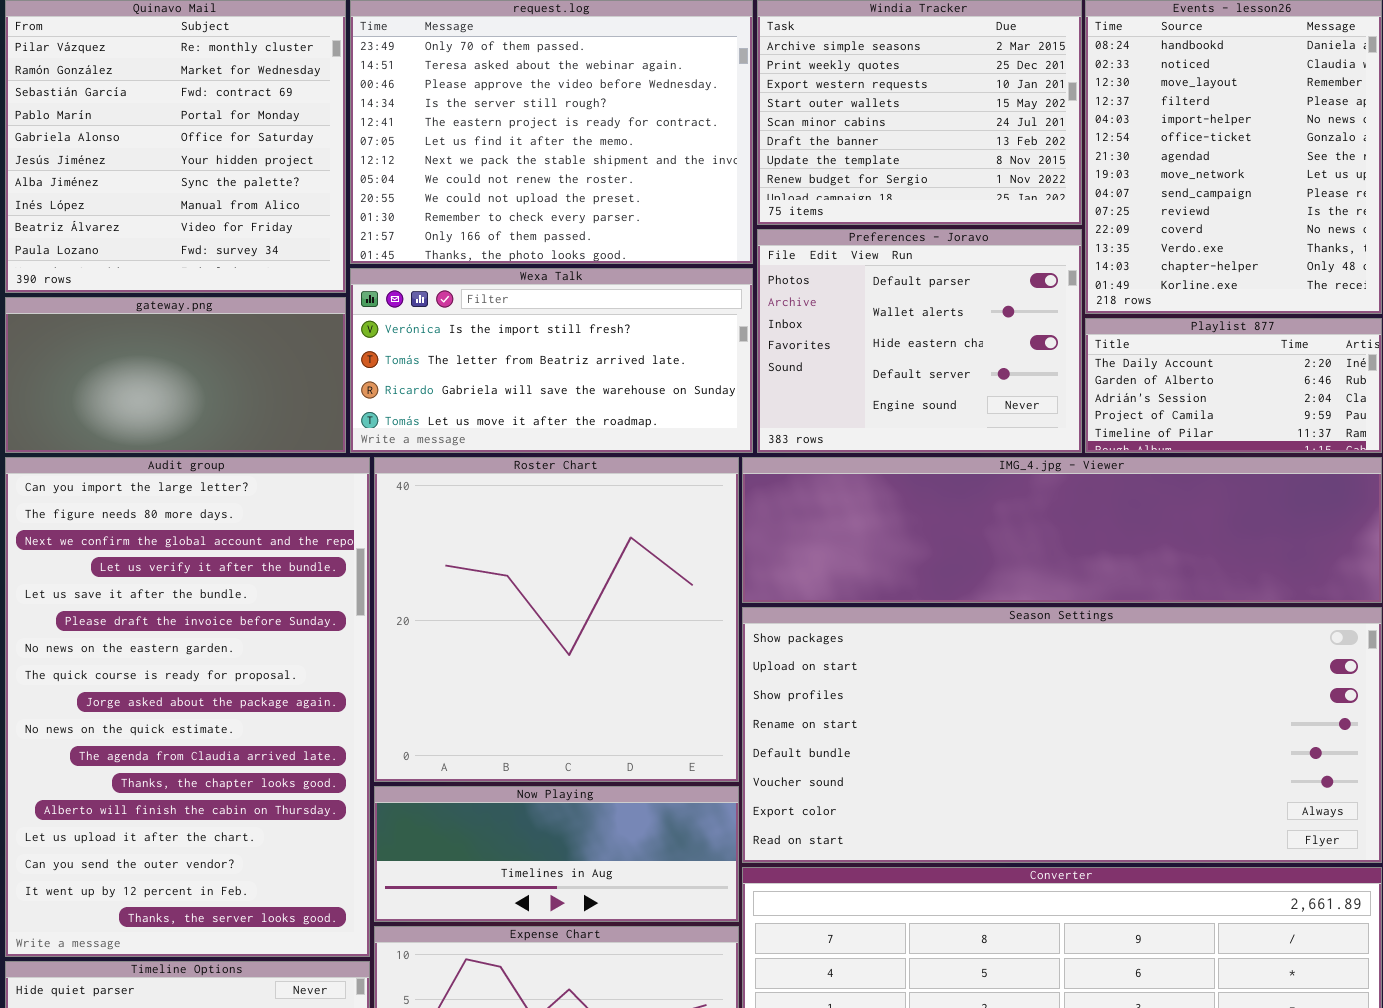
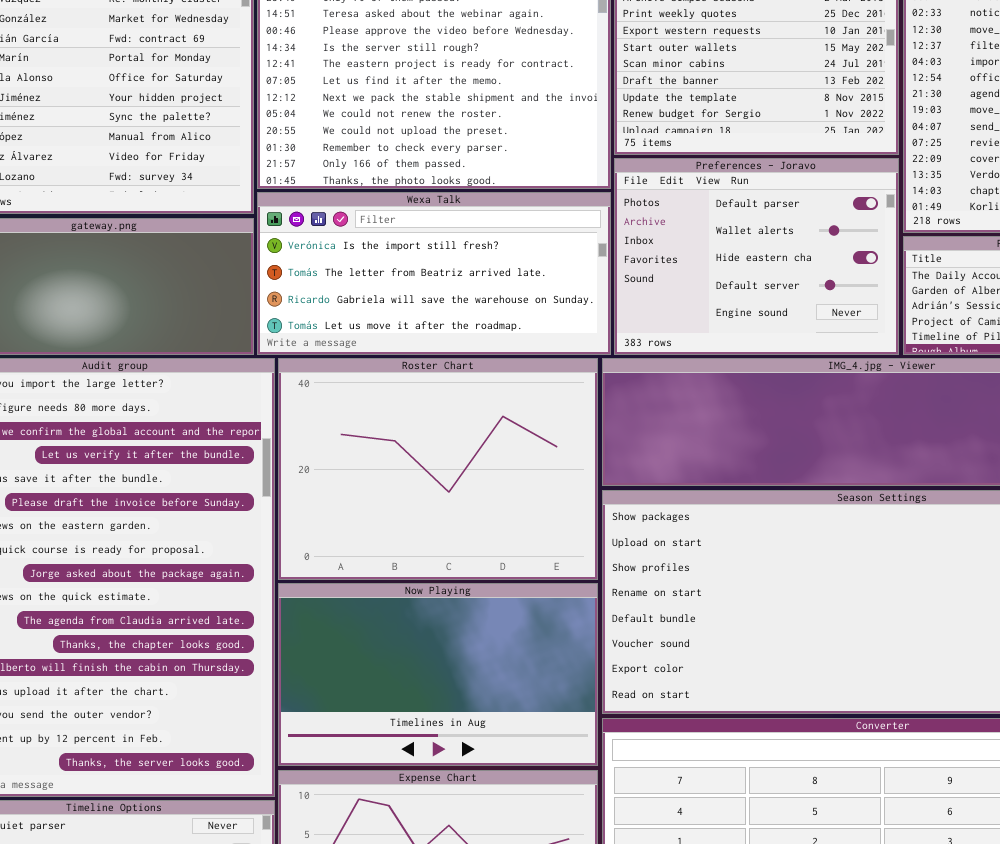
Roster Chart: [374,457,739,782] -> [278,358,598,580], resized
Now Playing: [374,786,739,922] -> [278,583,598,766], resized

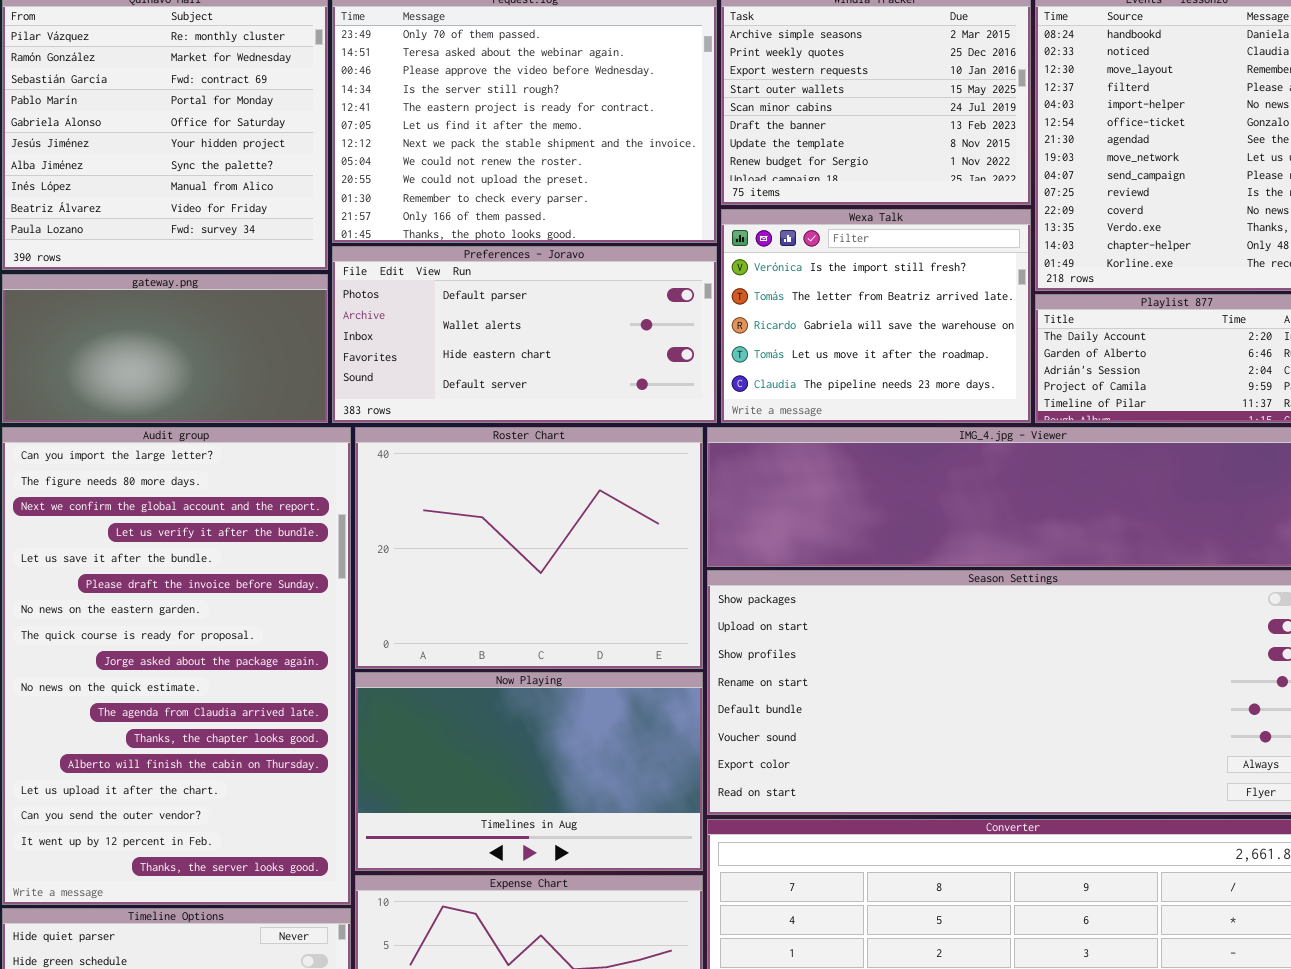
Preferences - Joravo: [614,158,899,355] -> [332,246,717,423], moved, resized
Wexa Talk: [257,192,611,355] -> [721,209,1031,423], moved, resized

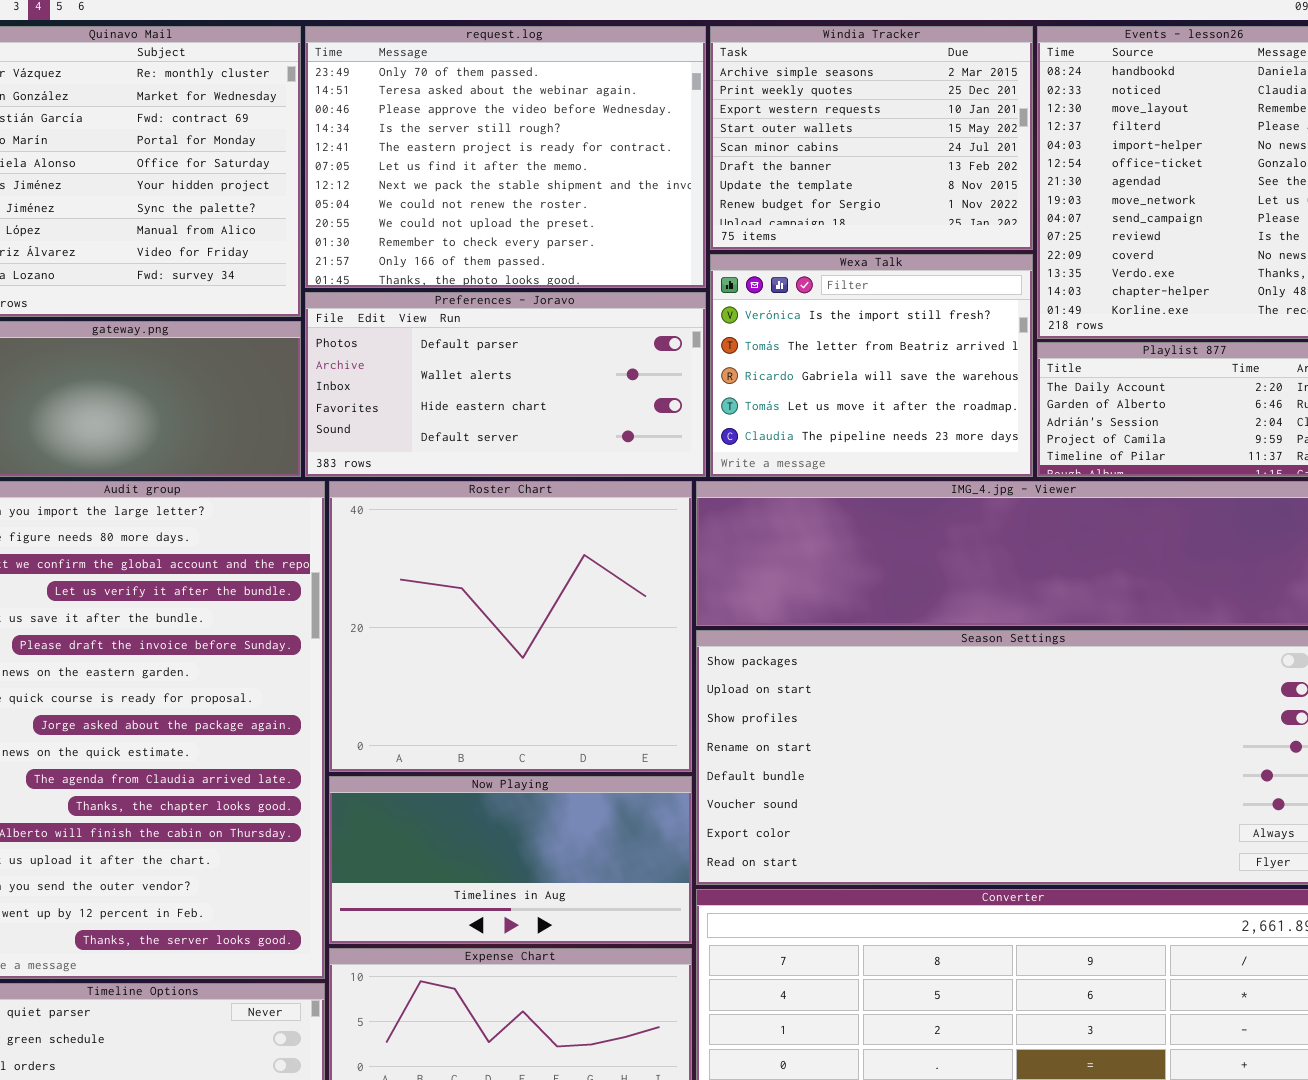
Roster Chart: [355,427,703,669] -> [329,481,692,772], resized
Now Playing: [355,672,703,871] -> [329,776,692,944], resized

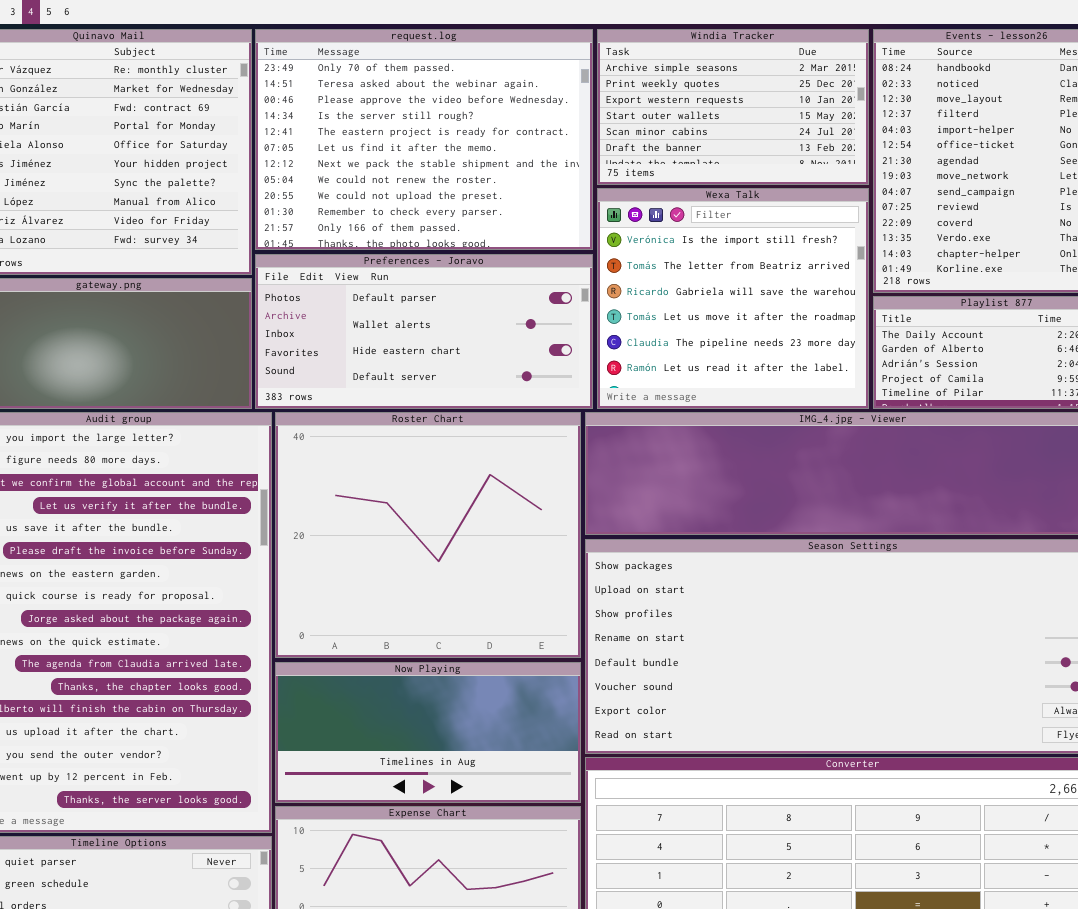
Windia Tracker: [710,26,1033,250] -> [597,29,869,185], resized
Wexa Talk: [710,254,1033,477] -> [597,188,869,409], resized

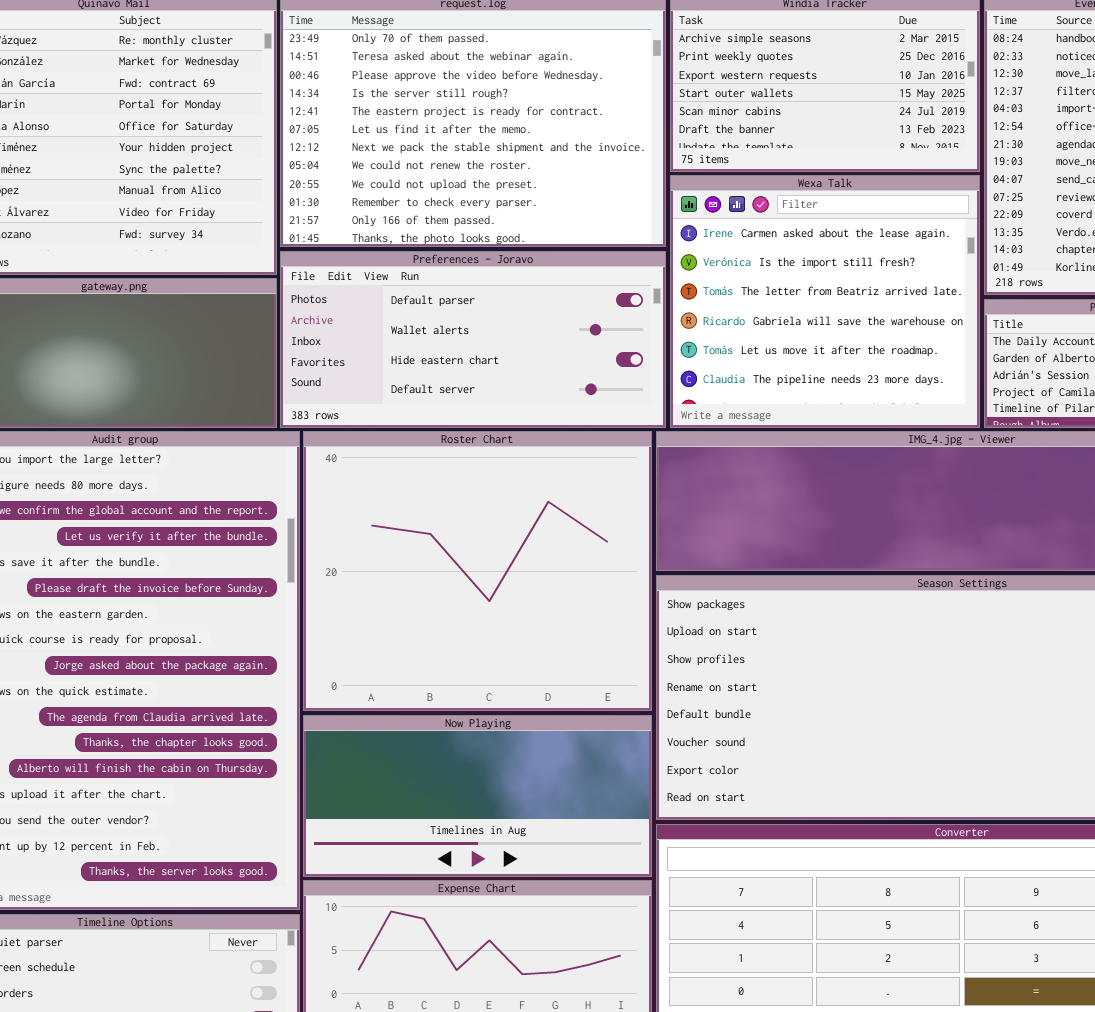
Wexa Talk: [597,188,869,409] -> [670,175,980,428], scrolled up 1 row

